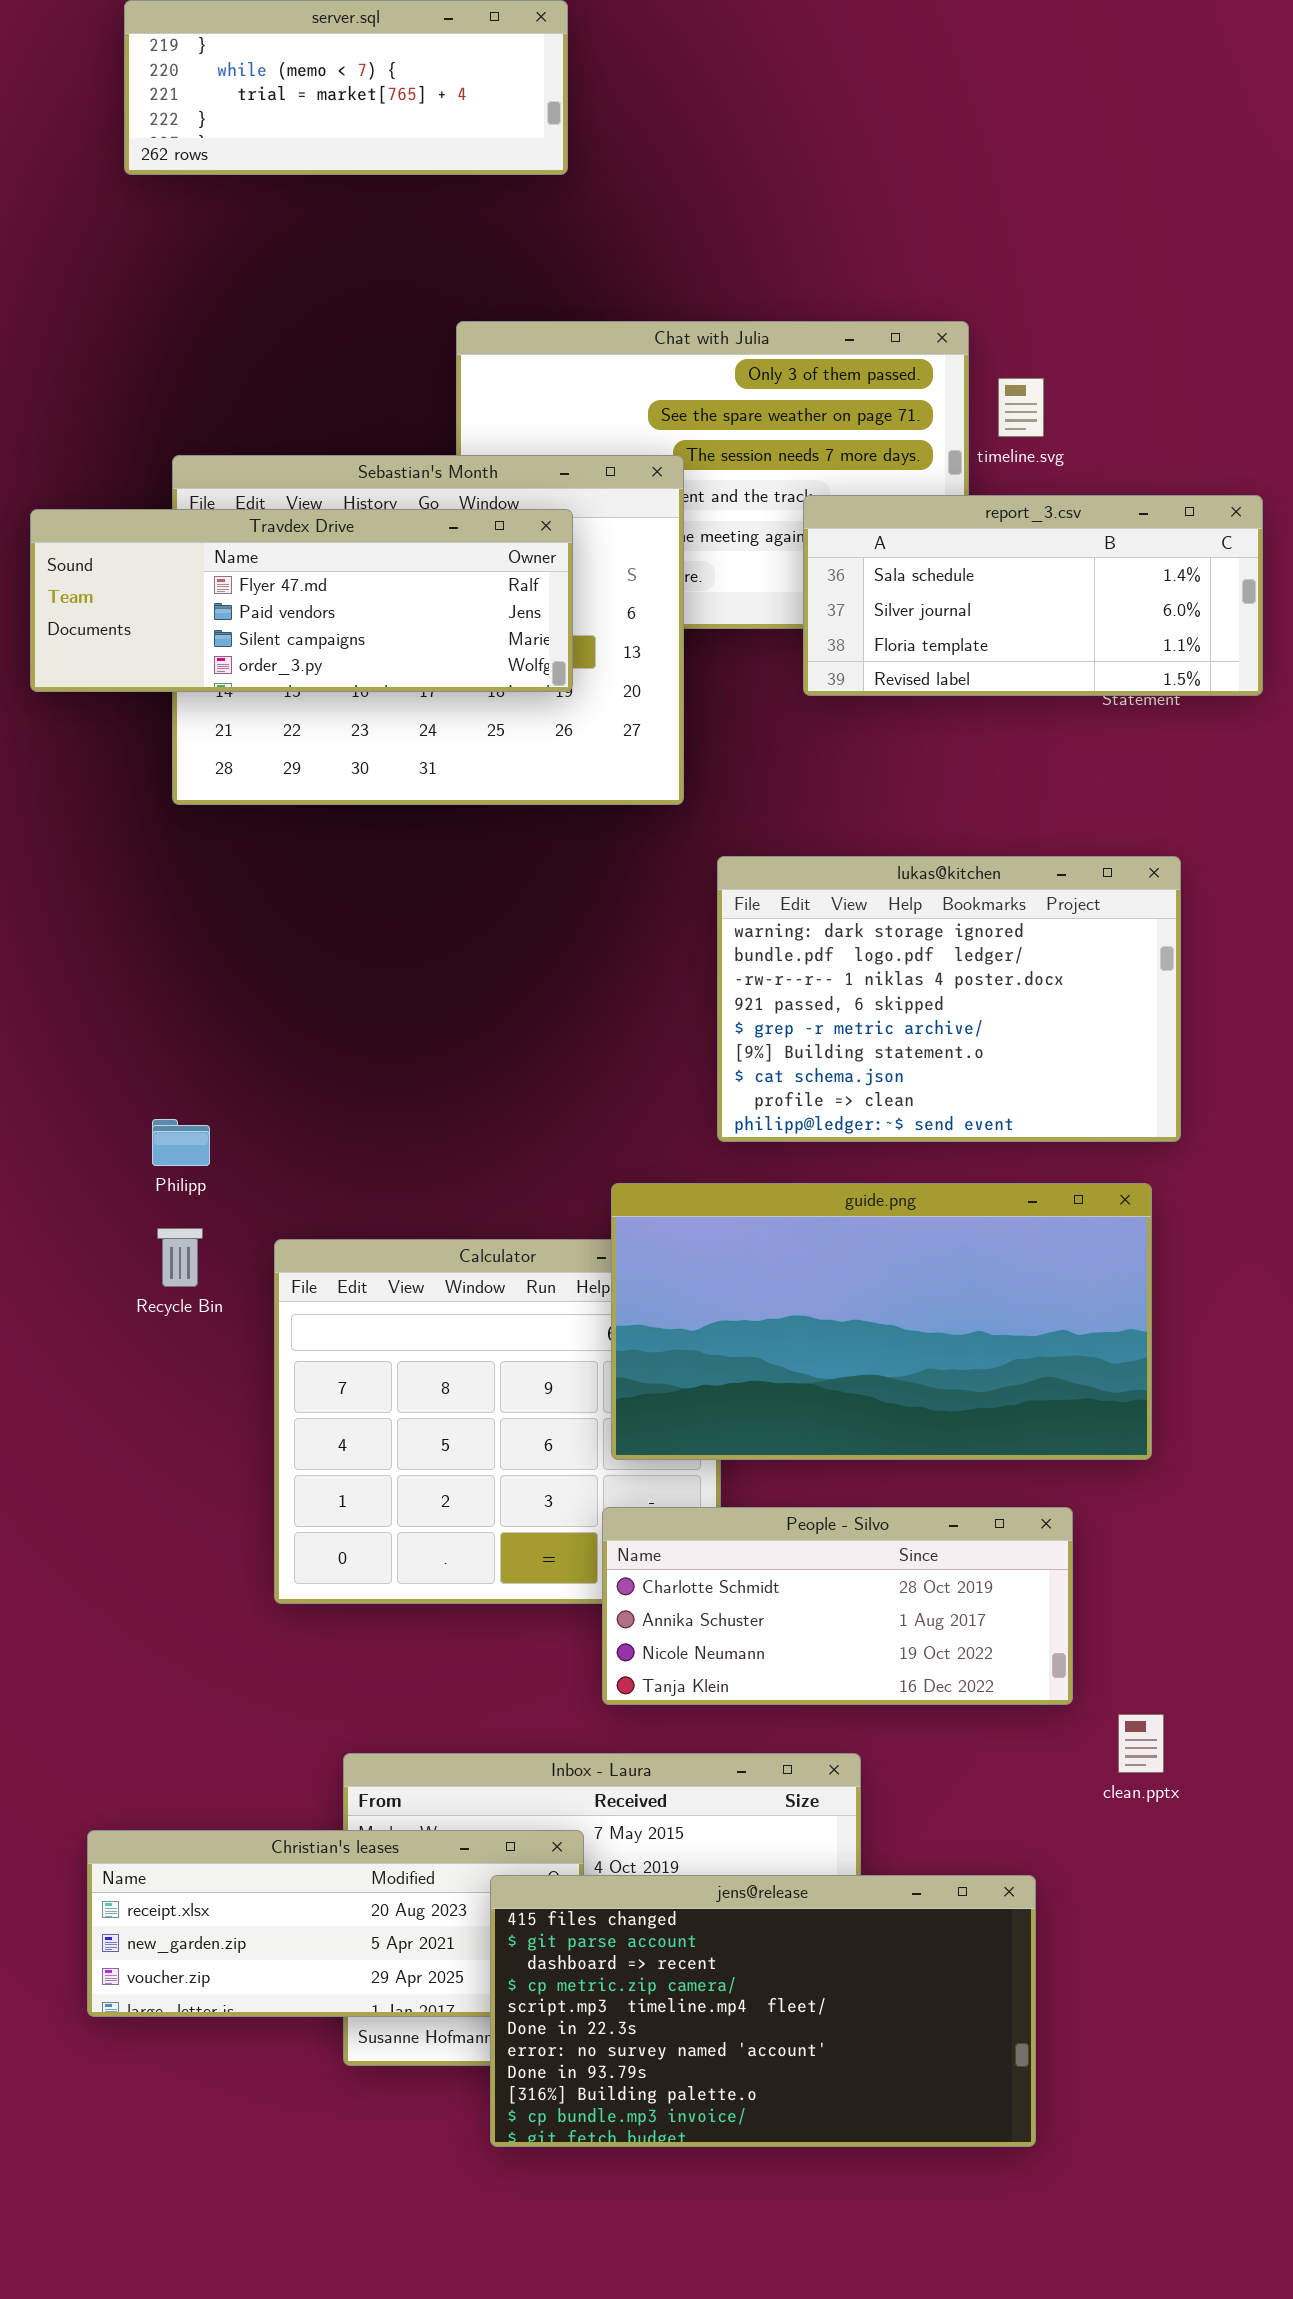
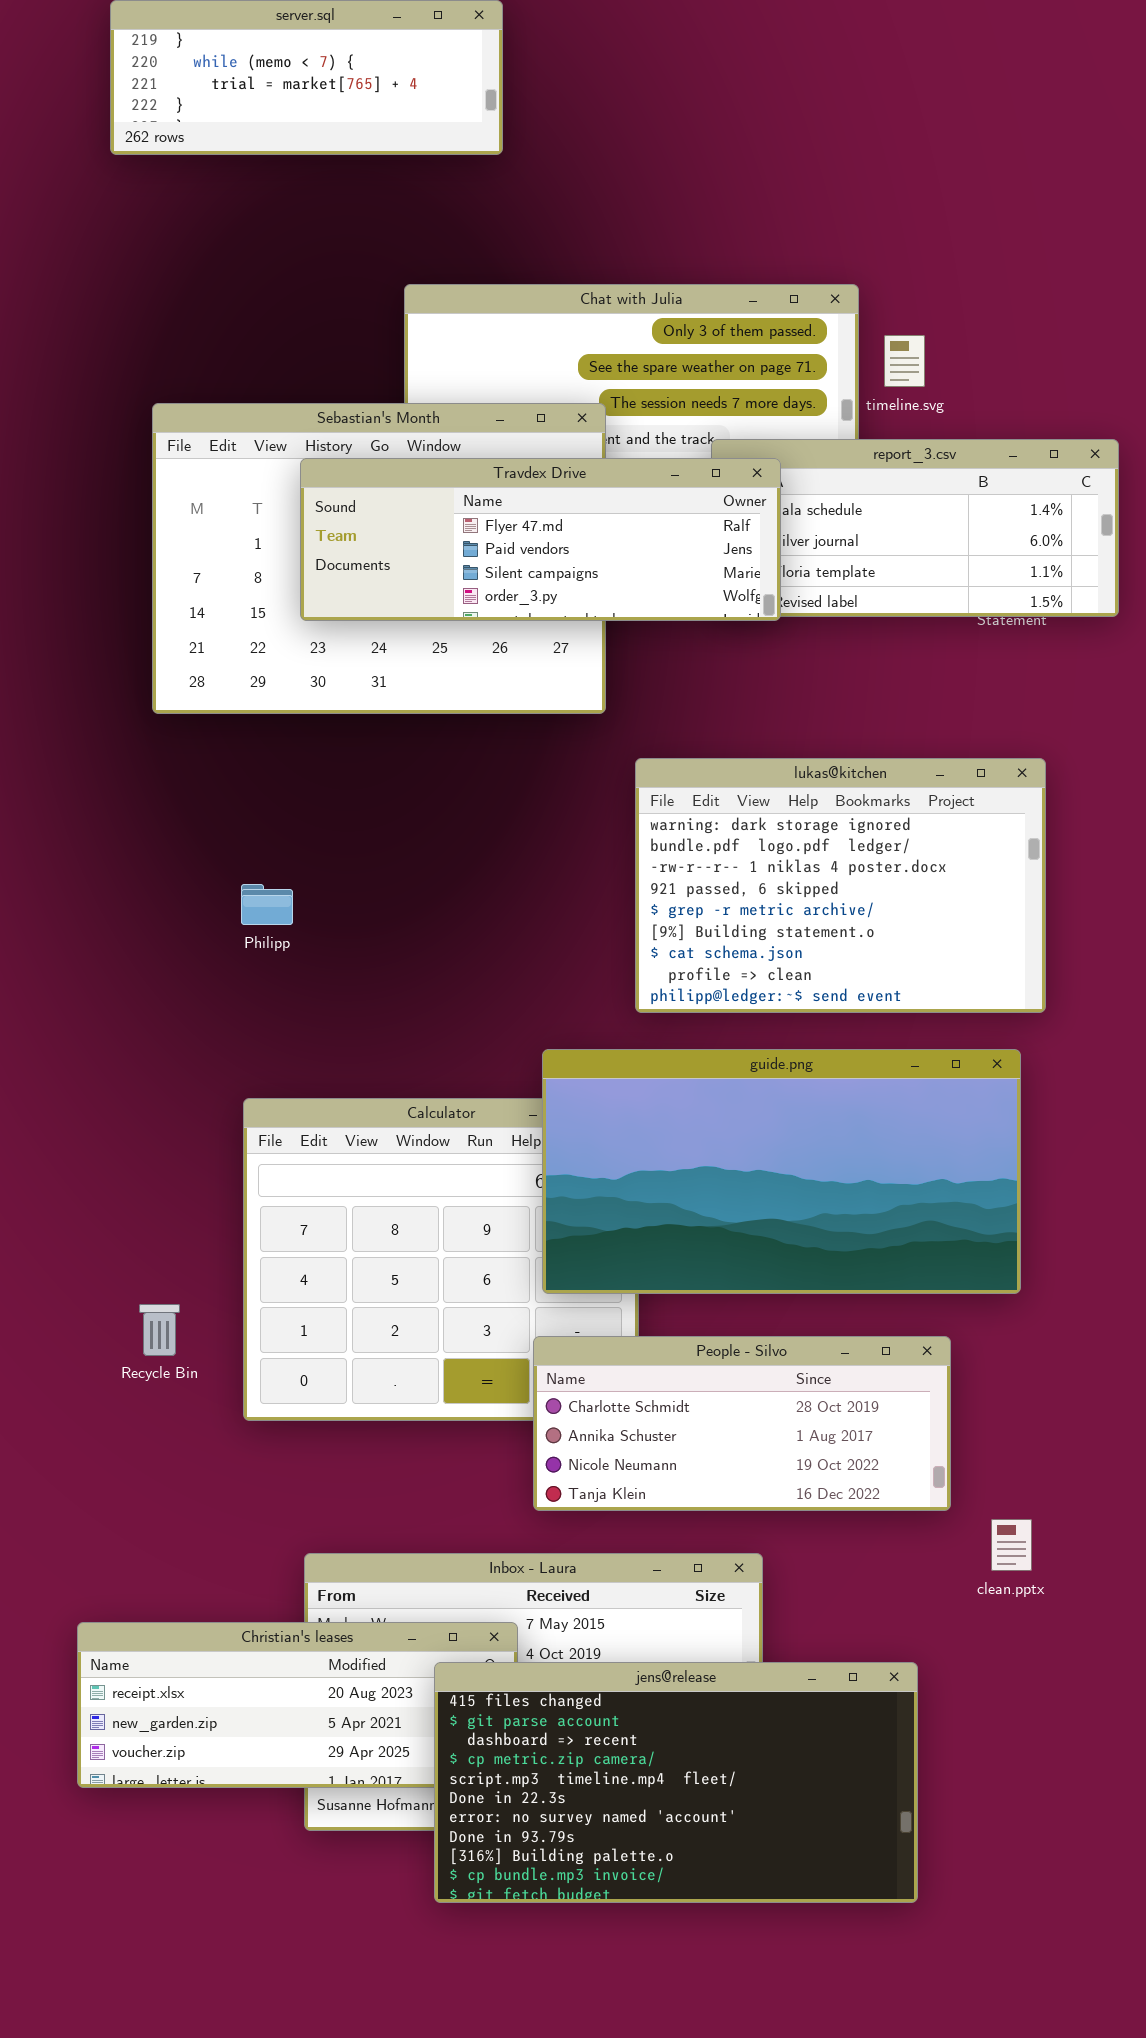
Travdex Drive: [30,509,573,692] -> [300,458,781,621], moved
Philipp: [152,1119,210,1166] -> [241,884,293,925], moved
Recycle Bin: [157,1228,203,1287] -> [139,1304,180,1356], moved

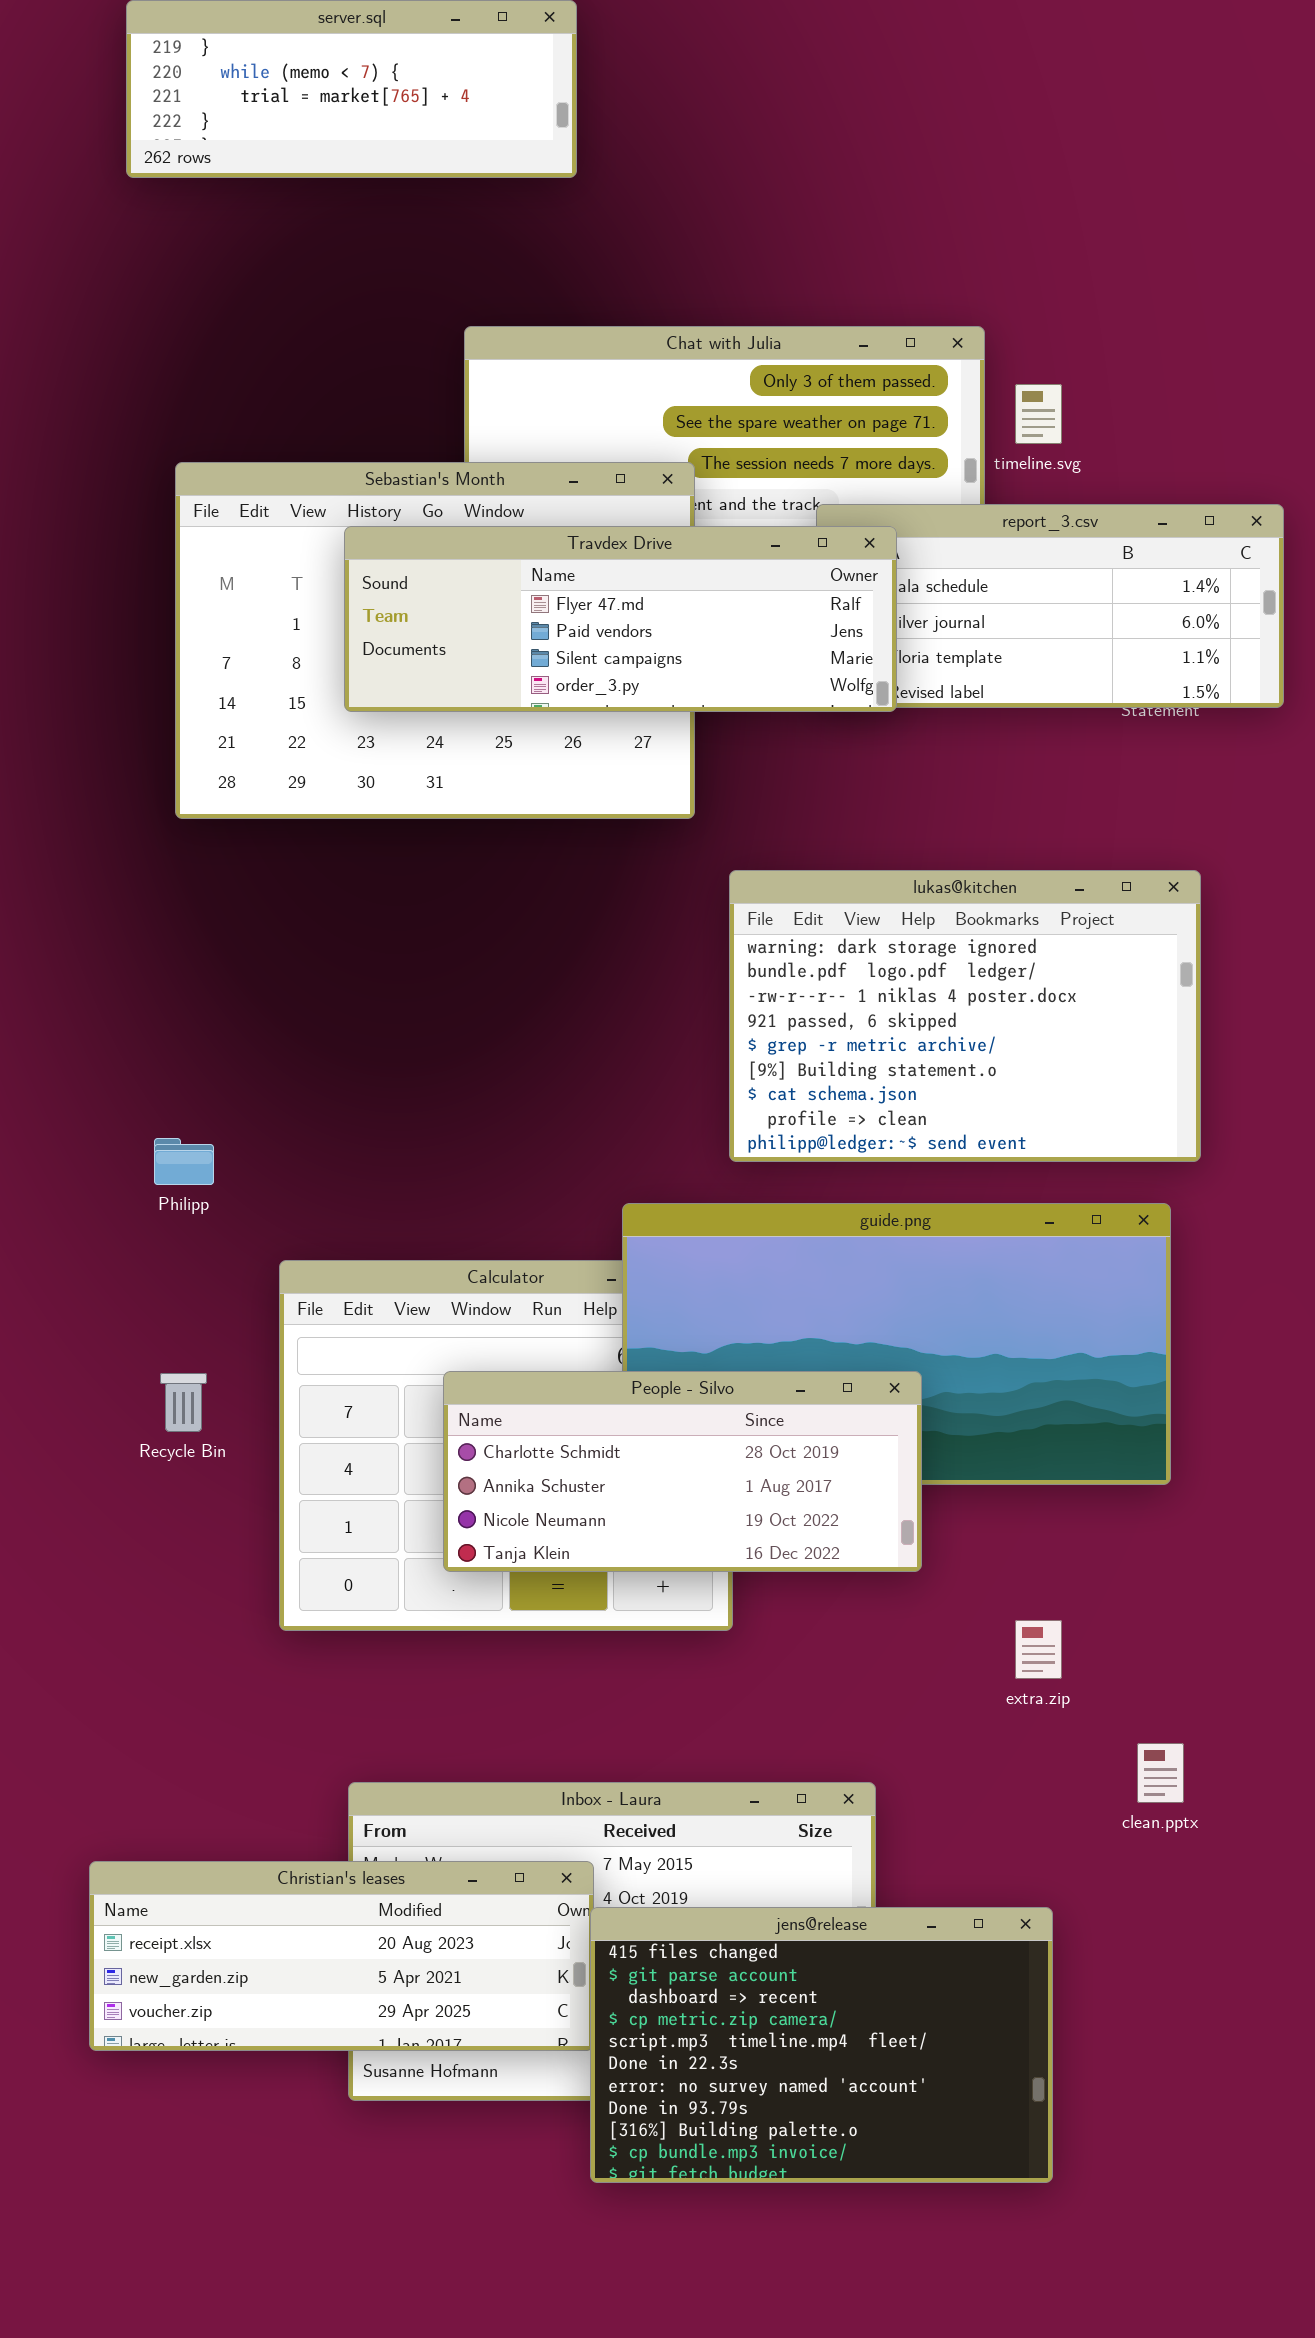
Philipp: [241,884,293,925] -> [154,1138,214,1185], moved
Recycle Bin: [139,1304,180,1356] -> [160,1373,207,1432], moved
People - Silvo: [533,1336,951,1511] -> [443,1371,922,1572], moved
jens@release: [434,1662,918,1903] -> [590,1907,1053,2183], resized

